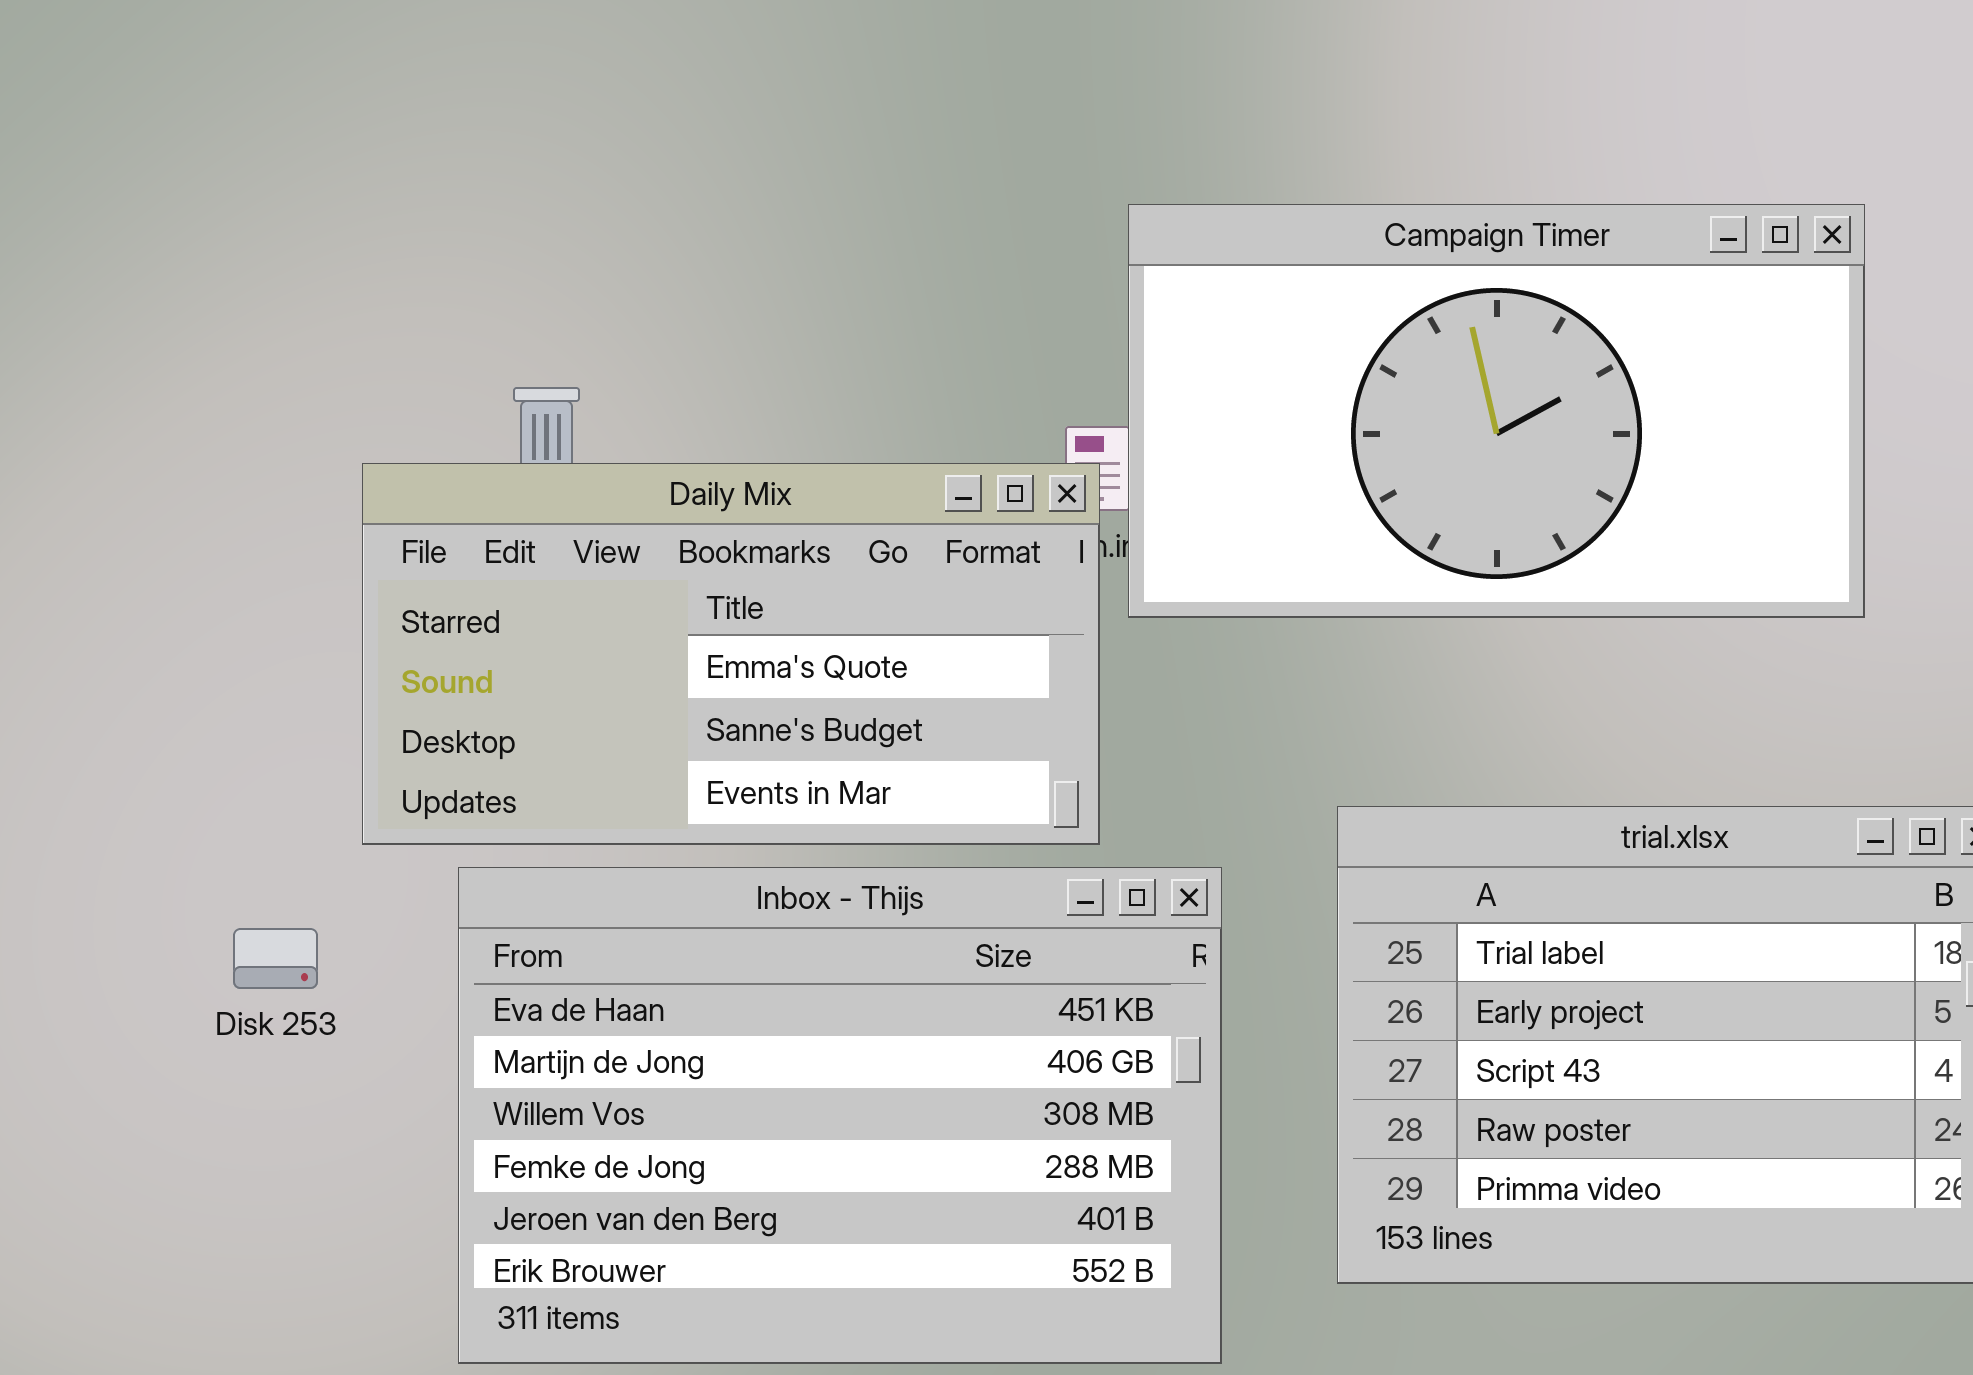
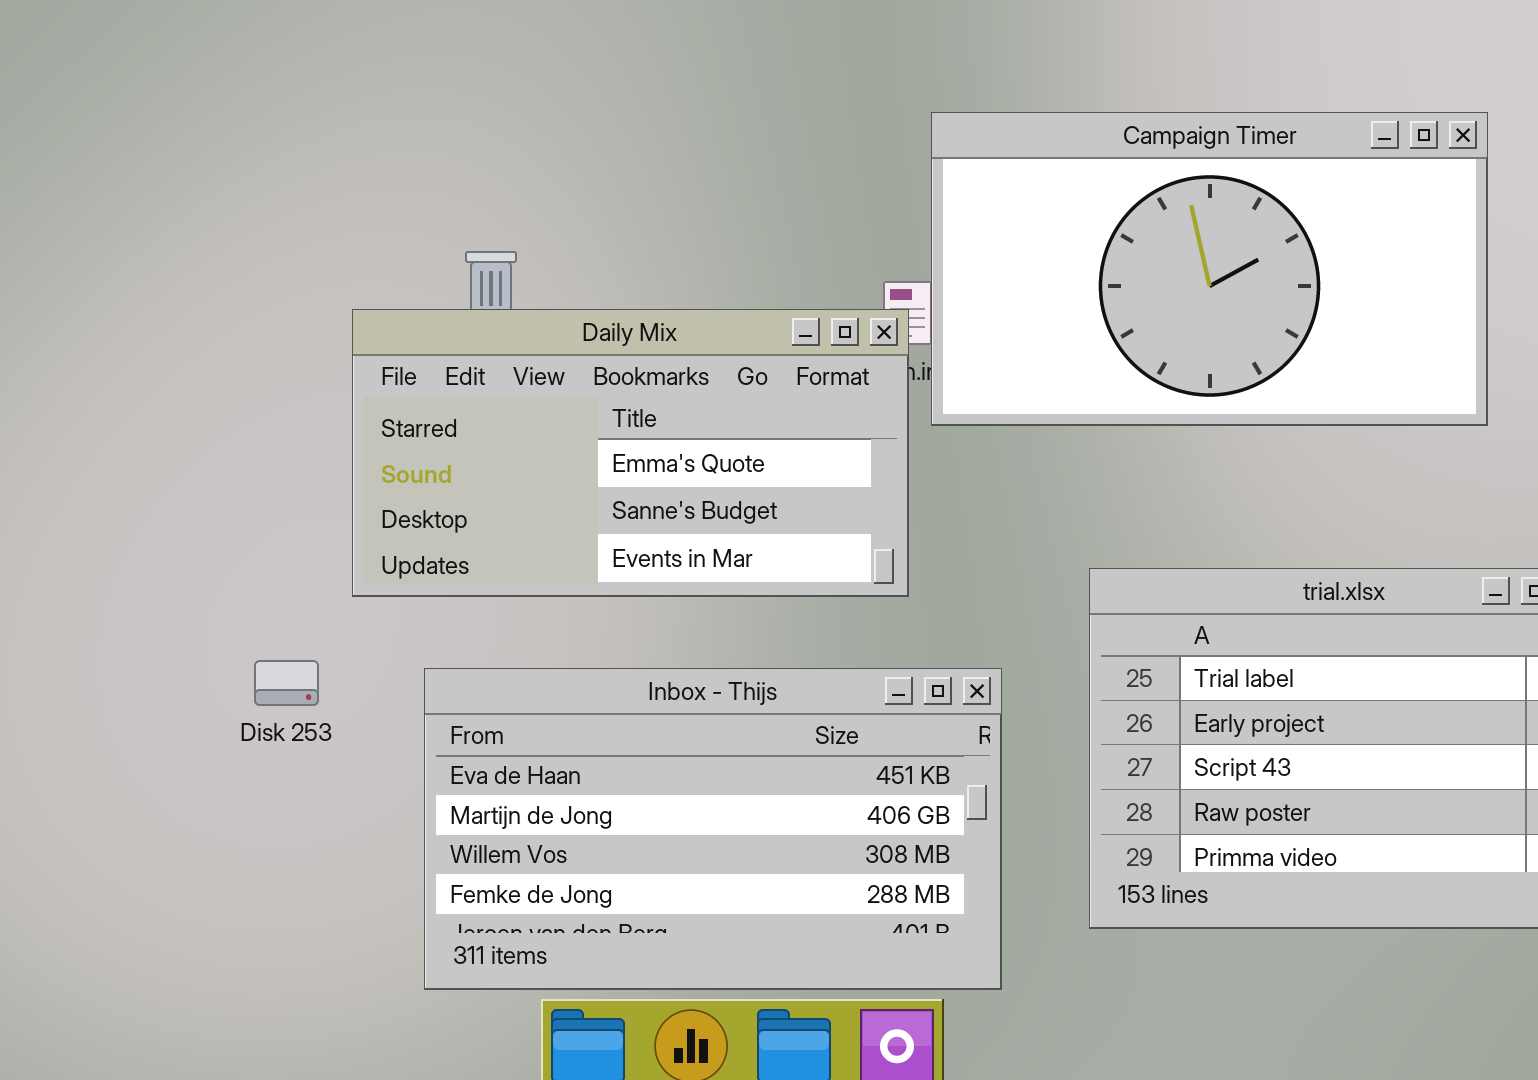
Inbox - Thijs: [458,867,1222,1364] -> [424,668,1002,990], resized

